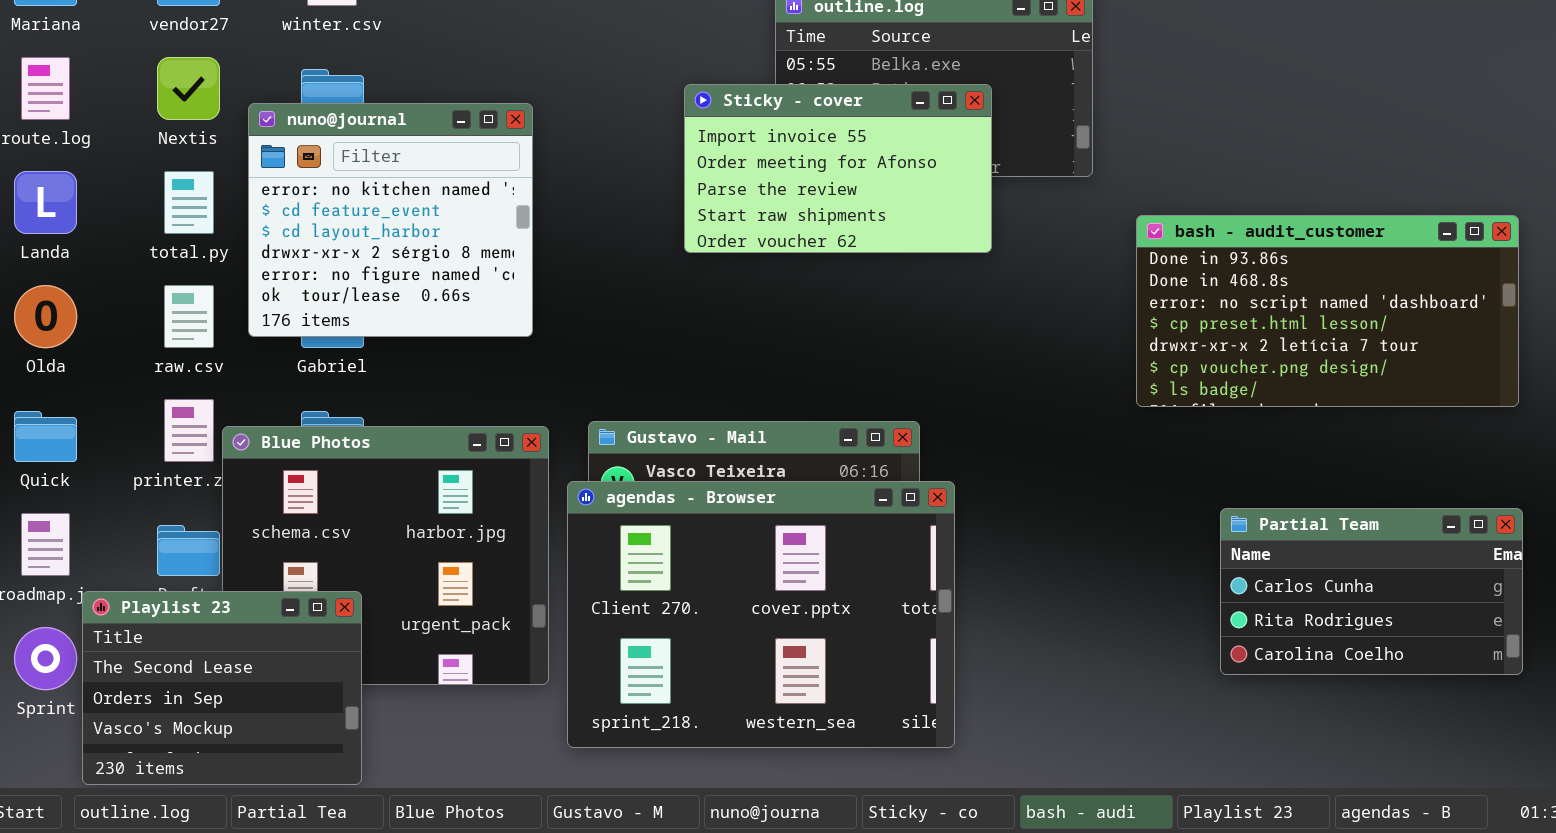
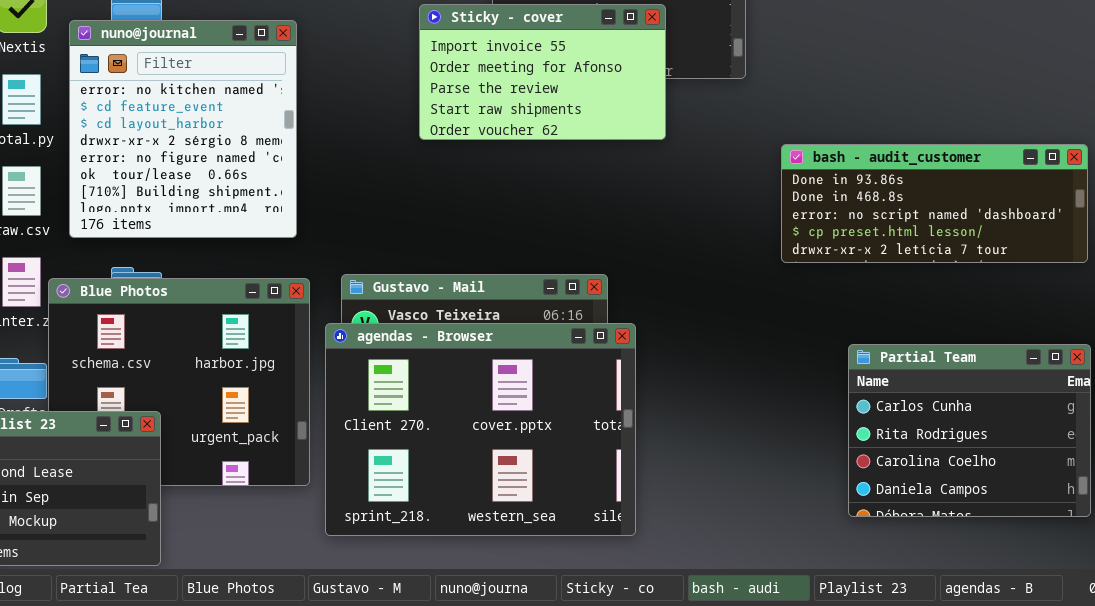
nuno@journal: [248,103,533,337] -> [69,20,297,238], resized
bash - audit_customer: [1136,215,1519,407] -> [781,144,1088,263], resized
Partial Team: [1220,508,1523,675] -> [848,344,1091,517], resized

